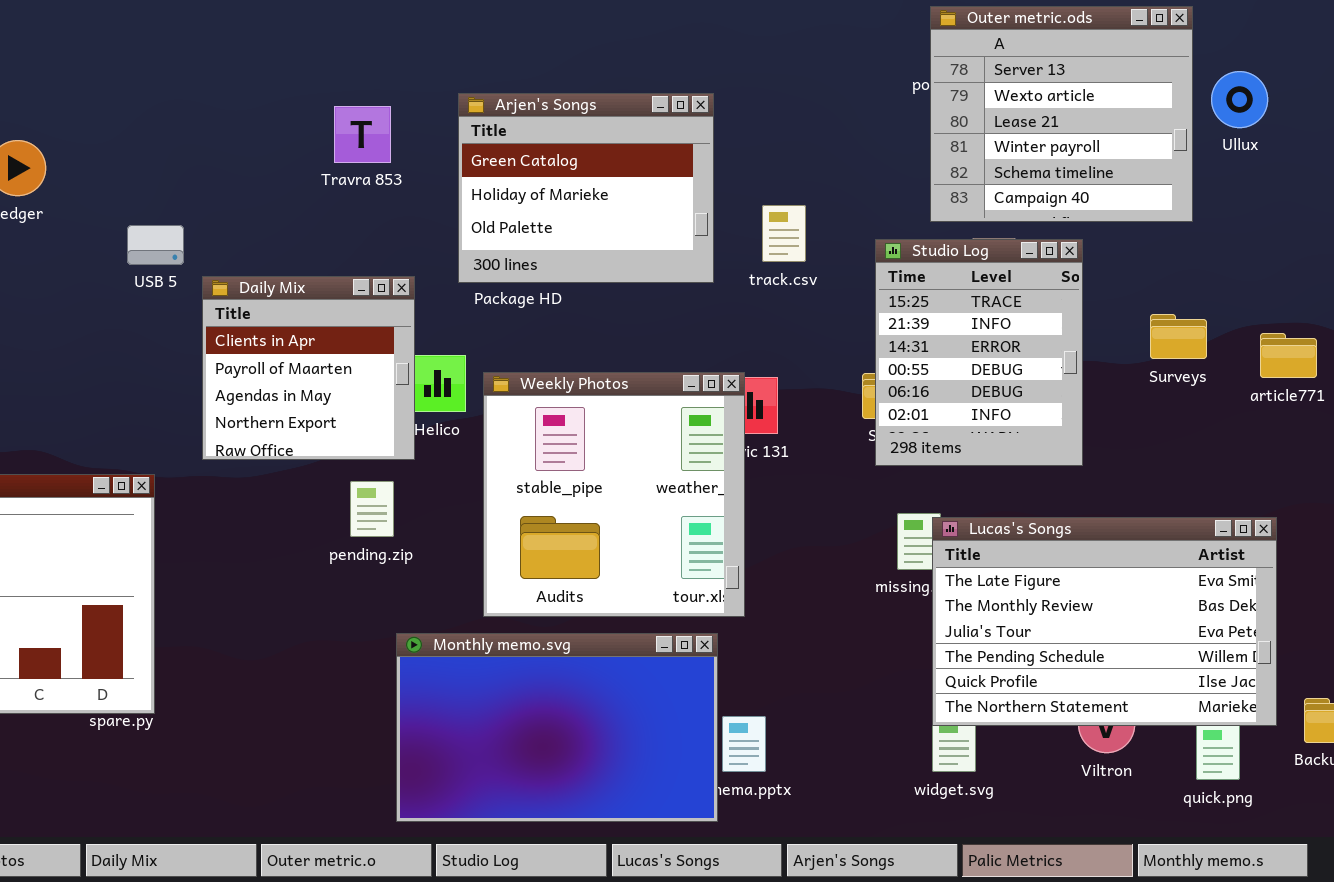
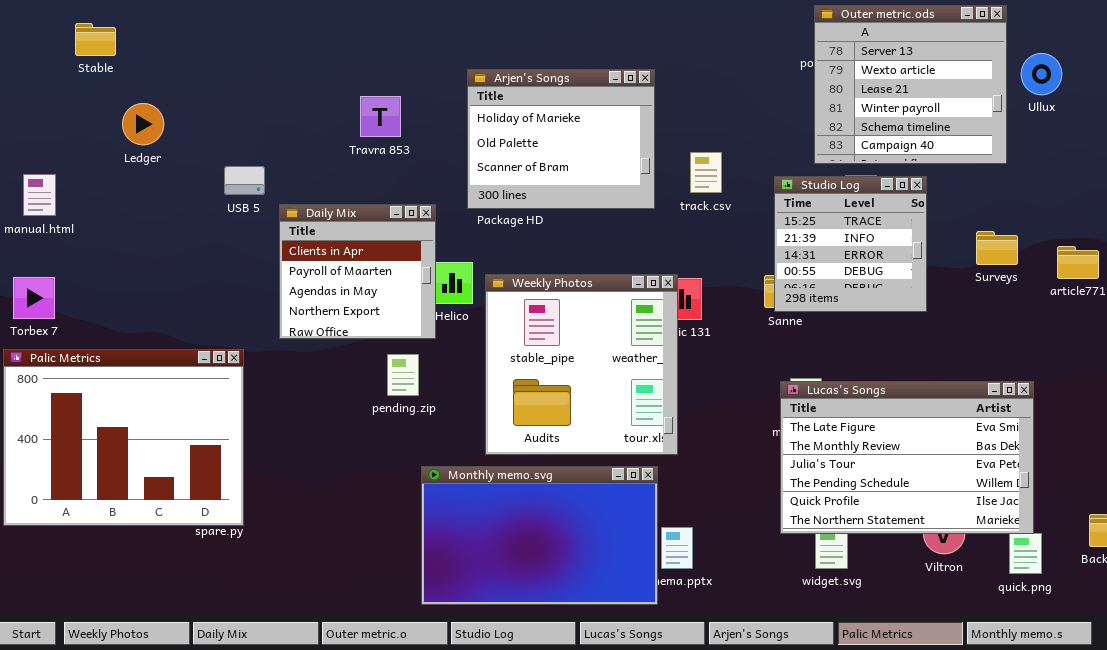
Arjen's Songs: [458,93,714,283] -> [467,69,655,209], scrolled down 1 row
Travra 853: [334,106,391,163] -> [360,96,401,137], moved
Studio Log: [875,239,1083,466] -> [774,176,927,312], resized
Lucas's Songs: [932,517,1277,726] -> [780,381,1034,534], moved

